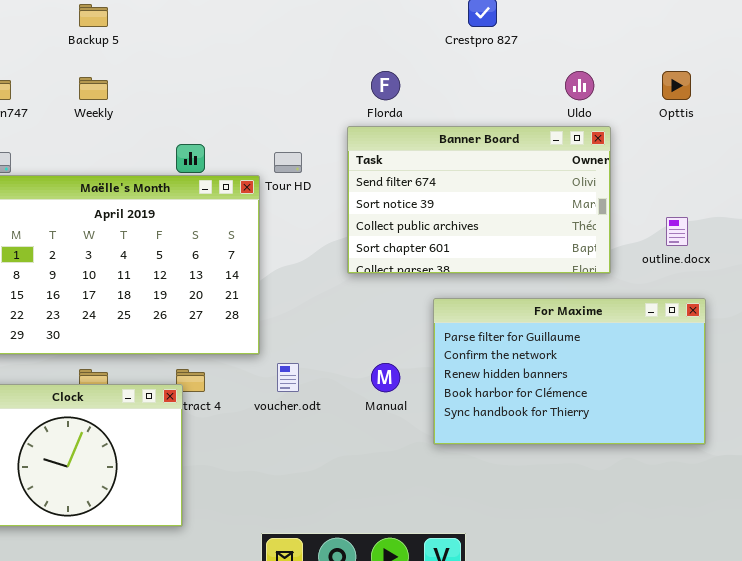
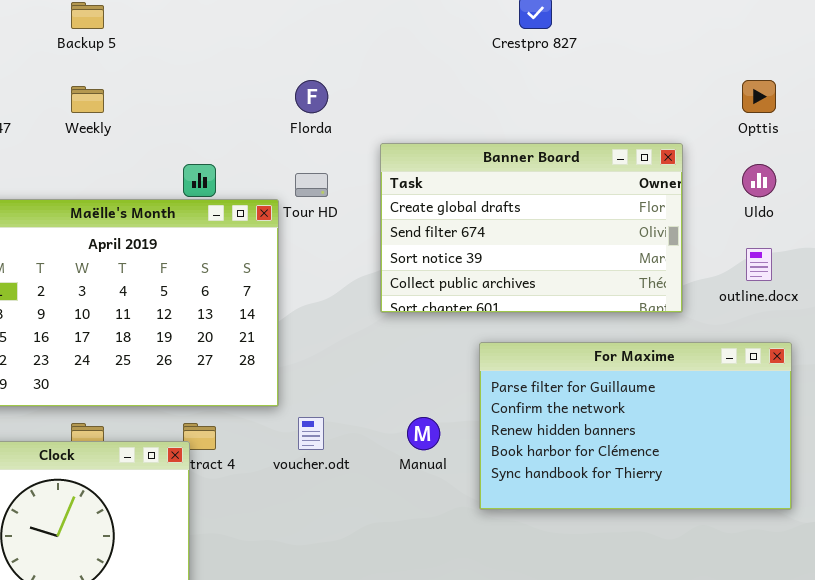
Florda: [371,71,400,100] -> [295,80,328,113], moved
Uldo: [565,71,594,100] -> [742,164,776,197], moved
Banner Board: [347,126,611,274] -> [380,143,683,313], scrolled up 1 row

